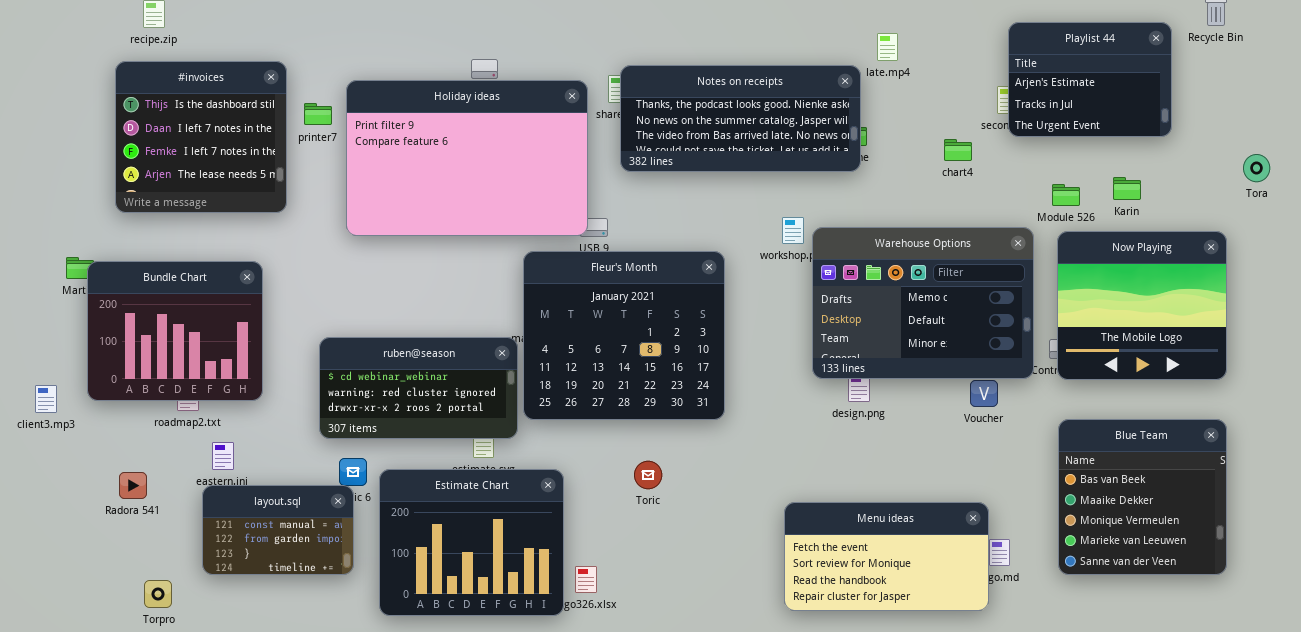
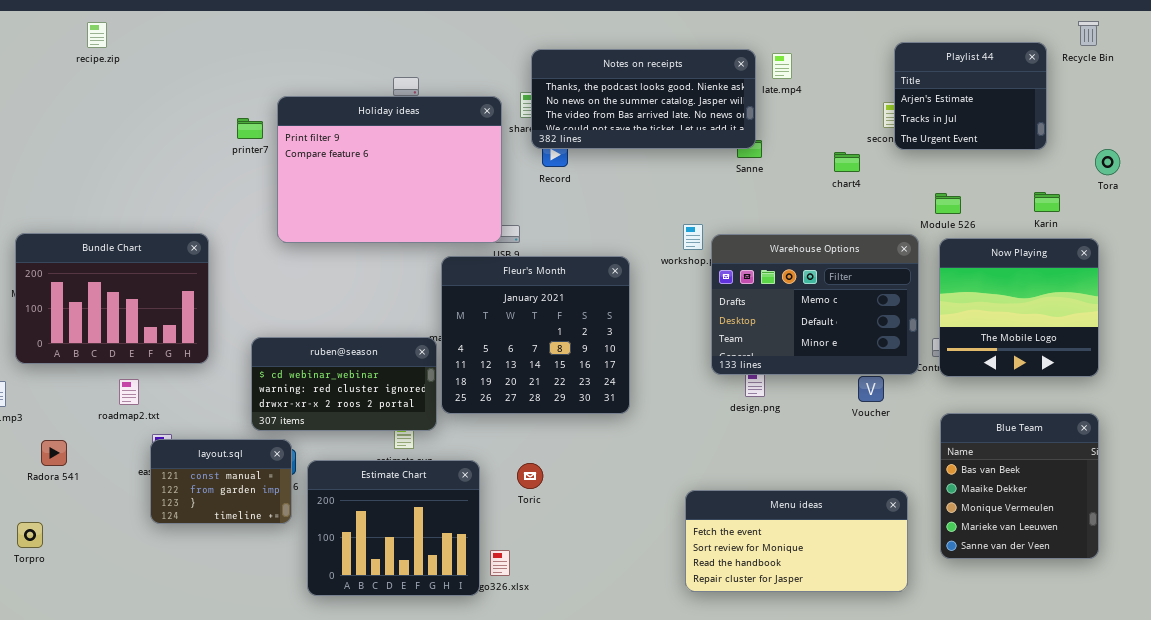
#invoices: [115,61,287,213] -> none, closed
Notes on receipts: [620,65,861,172] -> [531,49,756,149], moved
Tora: [1243,154,1270,182] -> [1095,149,1120,175], moved
Karin: [1113,177,1141,200] -> [1034,192,1060,212], moved
Bundle Chart: [87,261,263,401] -> [15,233,209,364], moved, resized
Toric: [634,461,662,489] -> [517,463,543,489], moved
Radora 541: [119,472,147,499] -> [41,440,67,466], moved
layout.sql: [202,485,354,575] -> [150,439,292,524], moved
Menu ideas: [784,502,989,611] -> [685,490,908,592], resized
Torpro: [144,580,172,608] -> [17,522,43,548], moved

